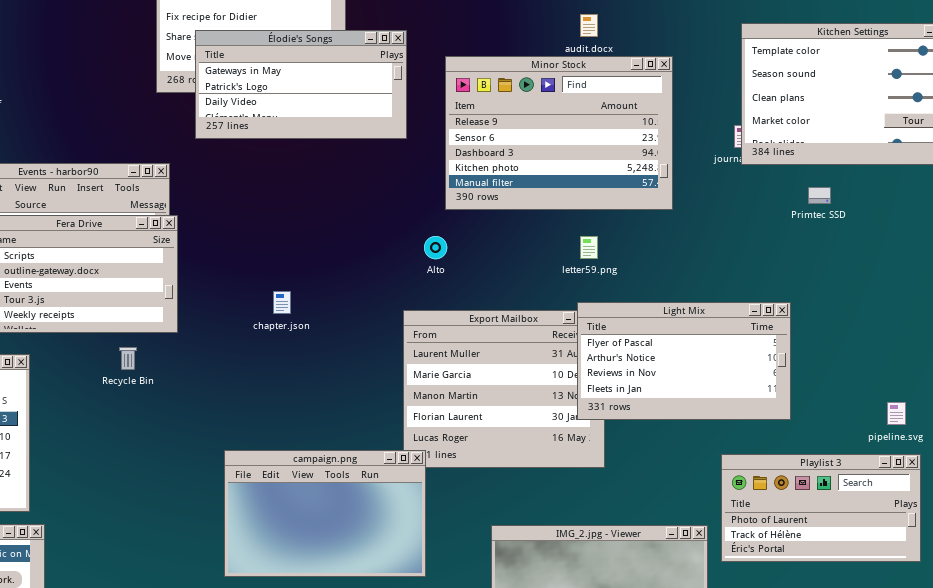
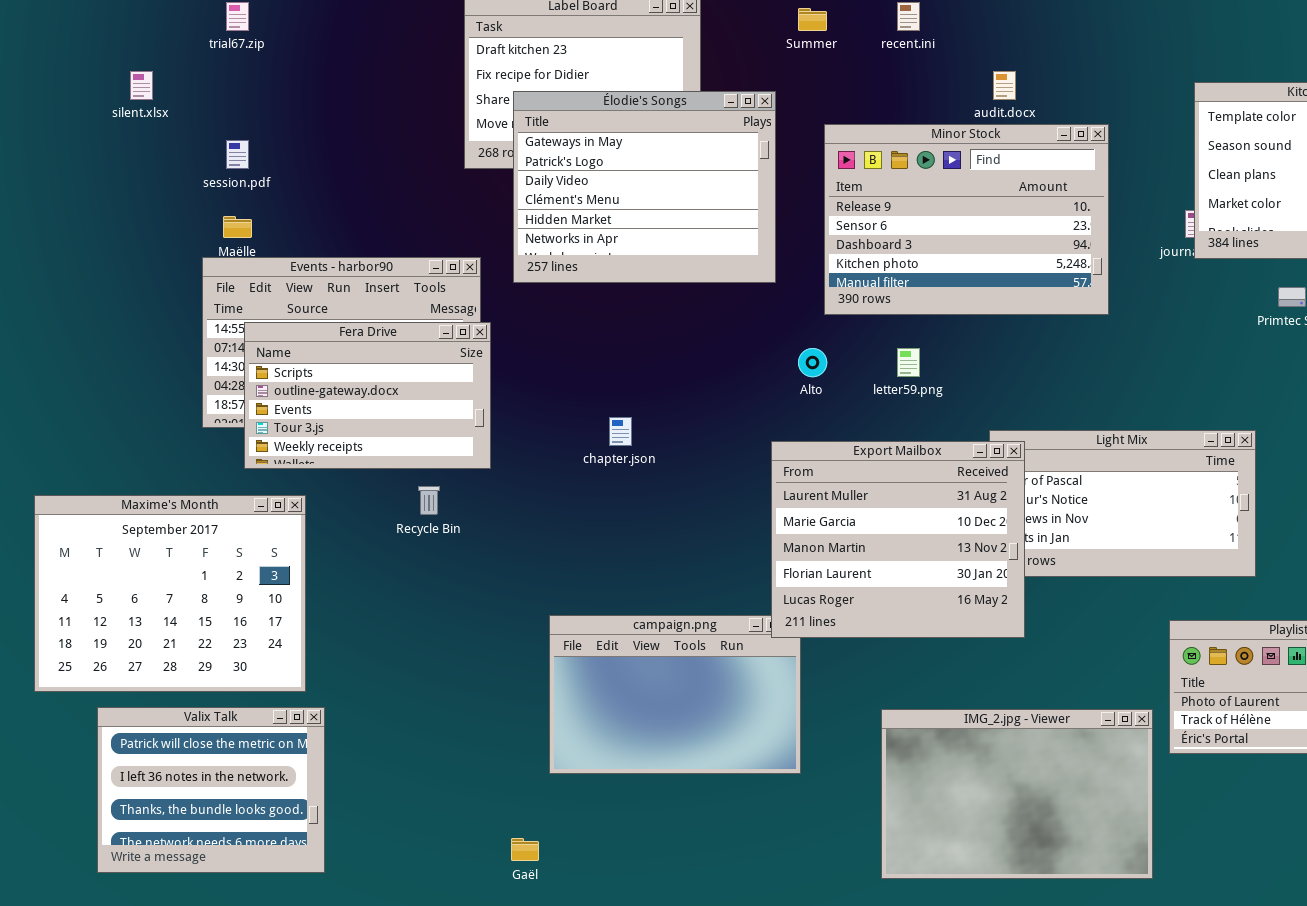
Élodie's Songs: [195,30,407,139] -> [513,91,776,283], resized
letter59.png: [580,236,598,259] -> [897,348,920,377], moved
Export Mailbox: [403,310,605,468] -> [771,441,1025,638], raised

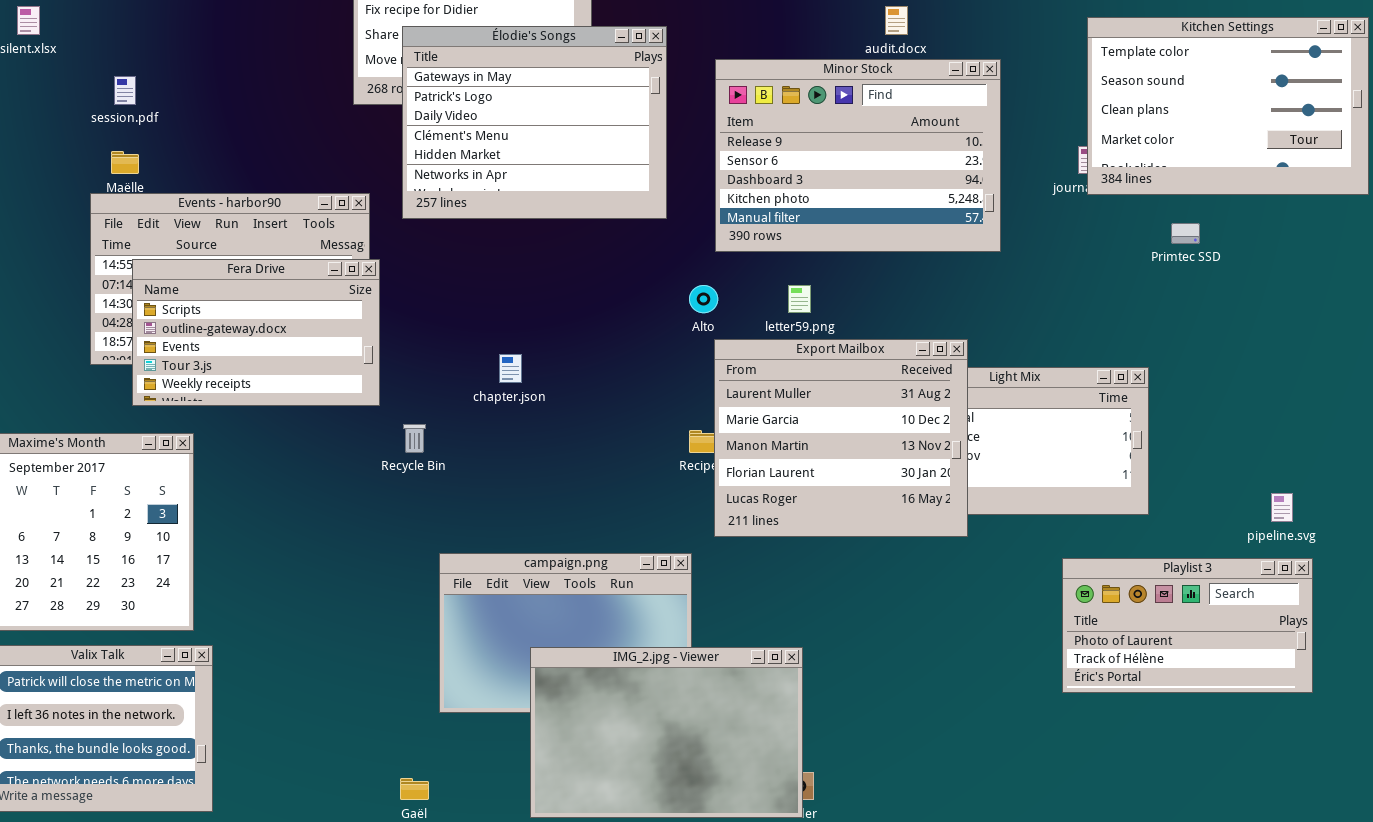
Export Mailbox: [771,441,1025,638] -> [714,339,968,537], moved
Recycle Bin: [418,486,440,515] -> [403,424,426,453], moved
IMG_2.jpg - Viewer: [881,709,1153,879] -> [530,647,803,818], moved

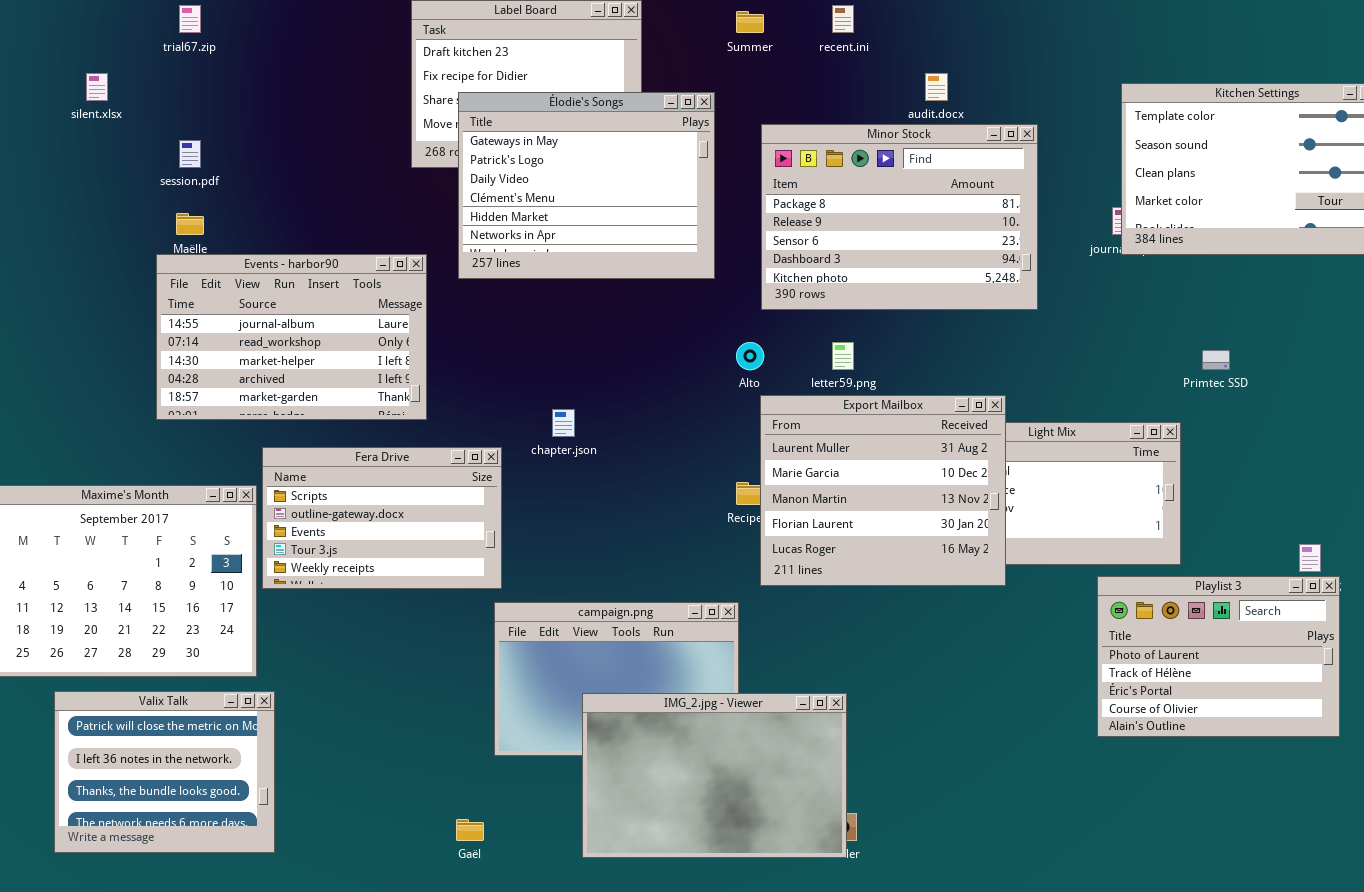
Minor Stock: [715,59,1001,252] -> [761,124,1038,310], scrolled up 1 row
Primtec SSD: [1171,223,1200,244] -> [1202,350,1230,370], moved
Fera Drive: [132,259,380,406] -> [262,447,502,589], moved
Playlist 3: [1062,558,1313,693] -> [1097,576,1340,737], resized

